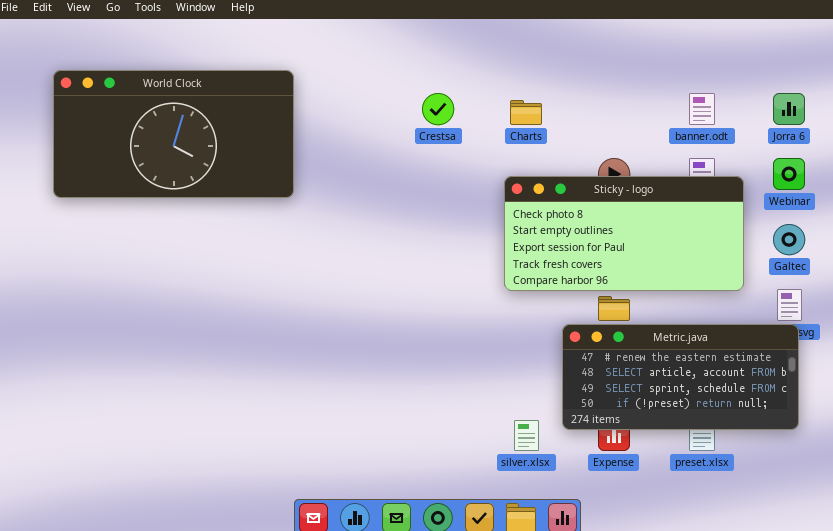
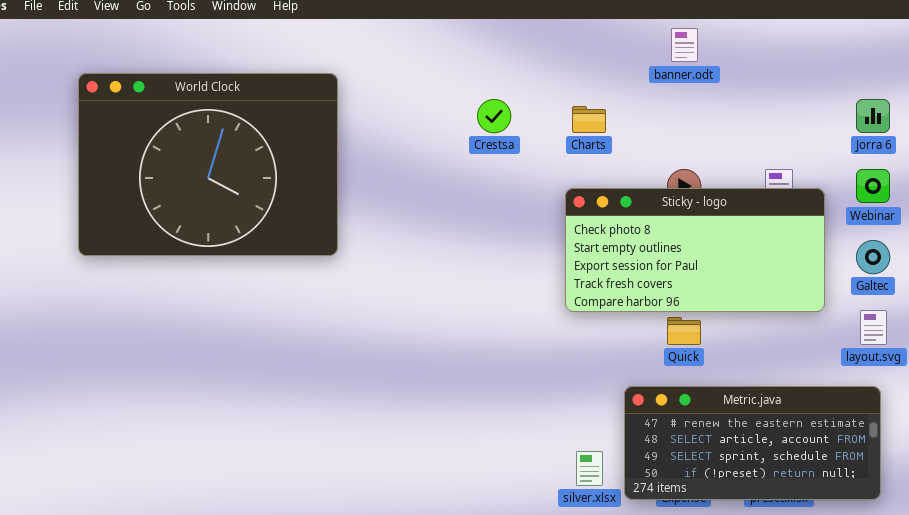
World Clock: [53,70,294,198] -> [78,73,338,256], resized
banner.odt: [689,93,715,125] -> [671,28,698,62], moved
Metric.java: [562,324,799,430] -> [624,386,881,500], moved

